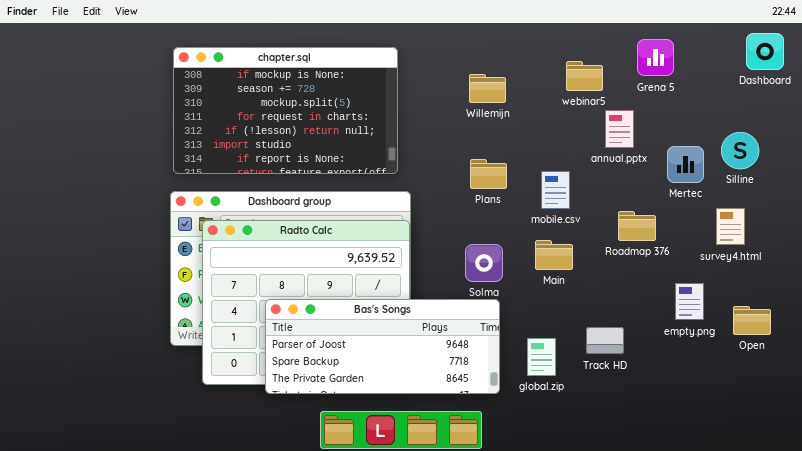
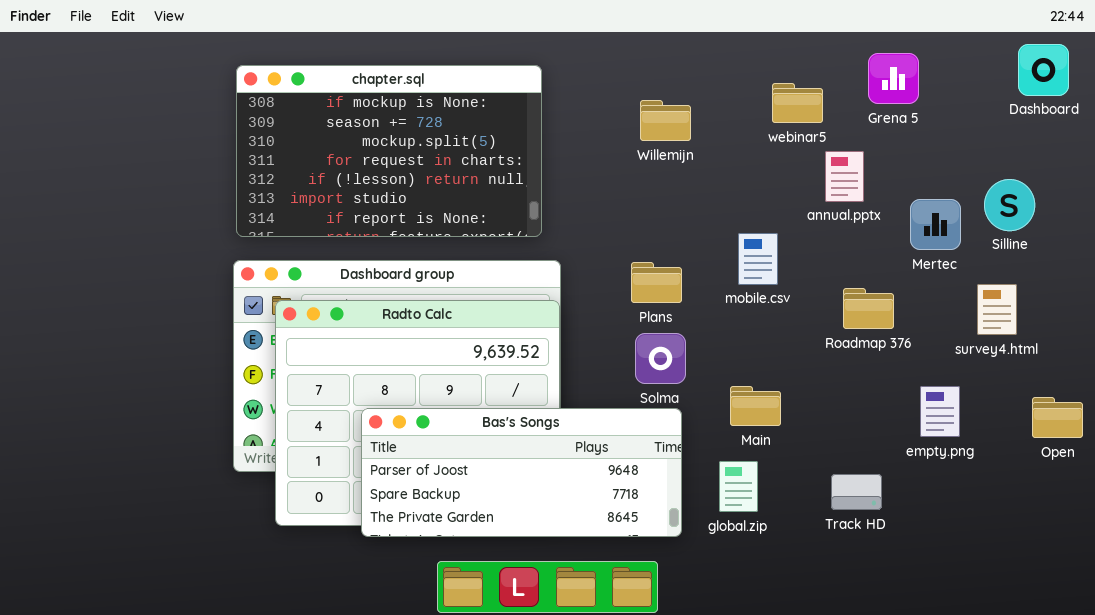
Plans: [470,159,507,189] -> [631,262,682,303], moved
Main: [535,240,573,270] -> [730,386,781,426], moved
Open: [733,306,771,335] -> [1032,397,1083,438], moved
Track HD: [586,327,624,354] -> [831,474,882,510], moved

